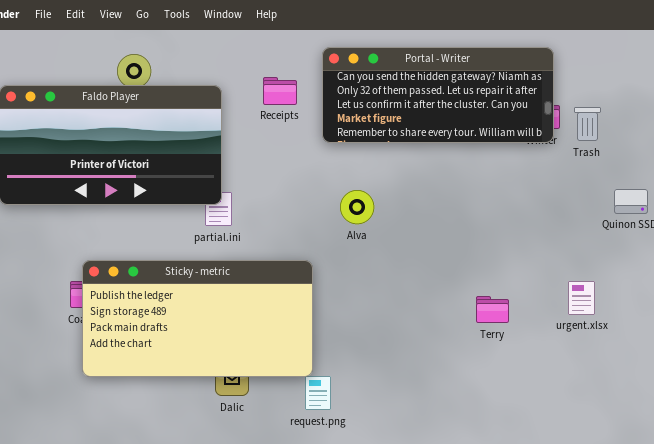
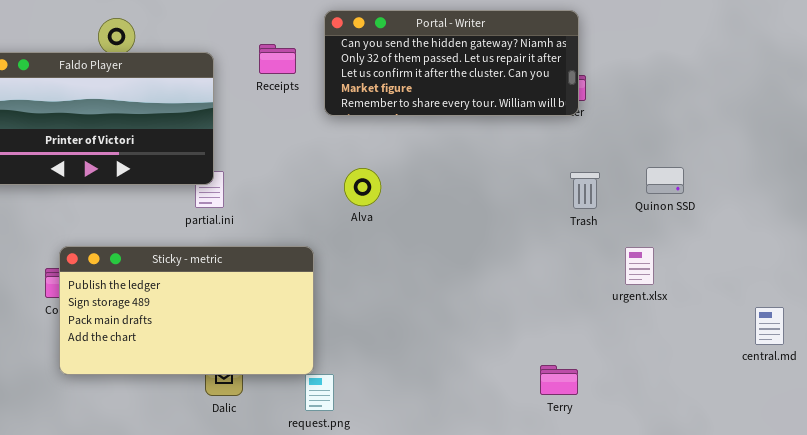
Trash: [574,107,601,141] -> [570,172,600,209], moved
urgent.xlsx: [568,281,595,315] -> [625,247,654,285], moved
Terry: [476,296,509,323] -> [540,365,578,395], moved

